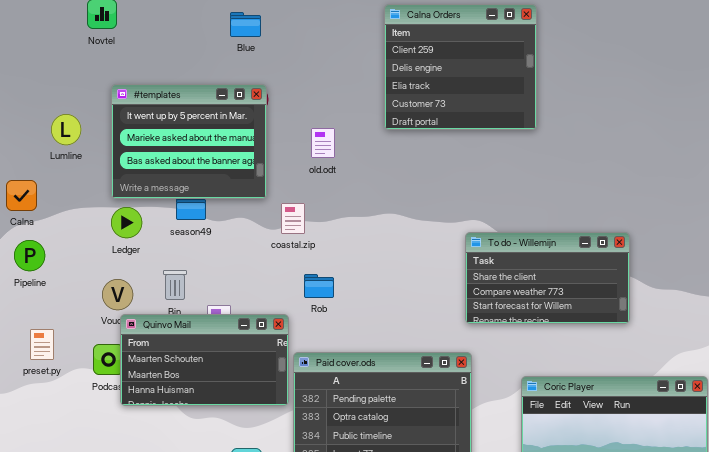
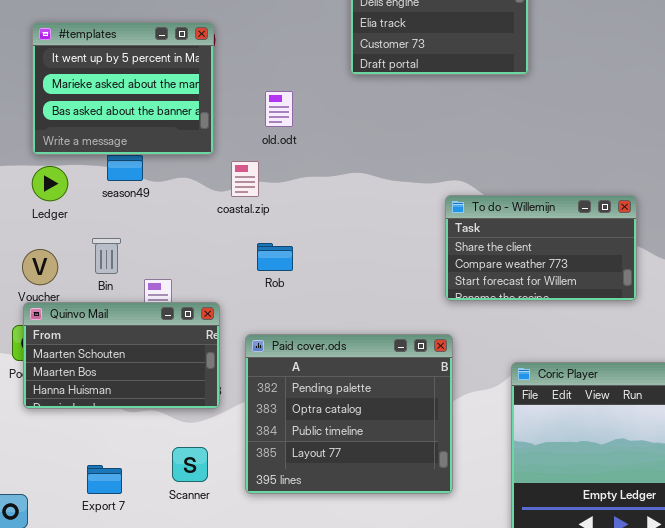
old.odt: [311,128,335,158] -> [265,91,293,127], moved
Quinvo Mail: [120,314,289,406] -> [23,302,220,409], moved

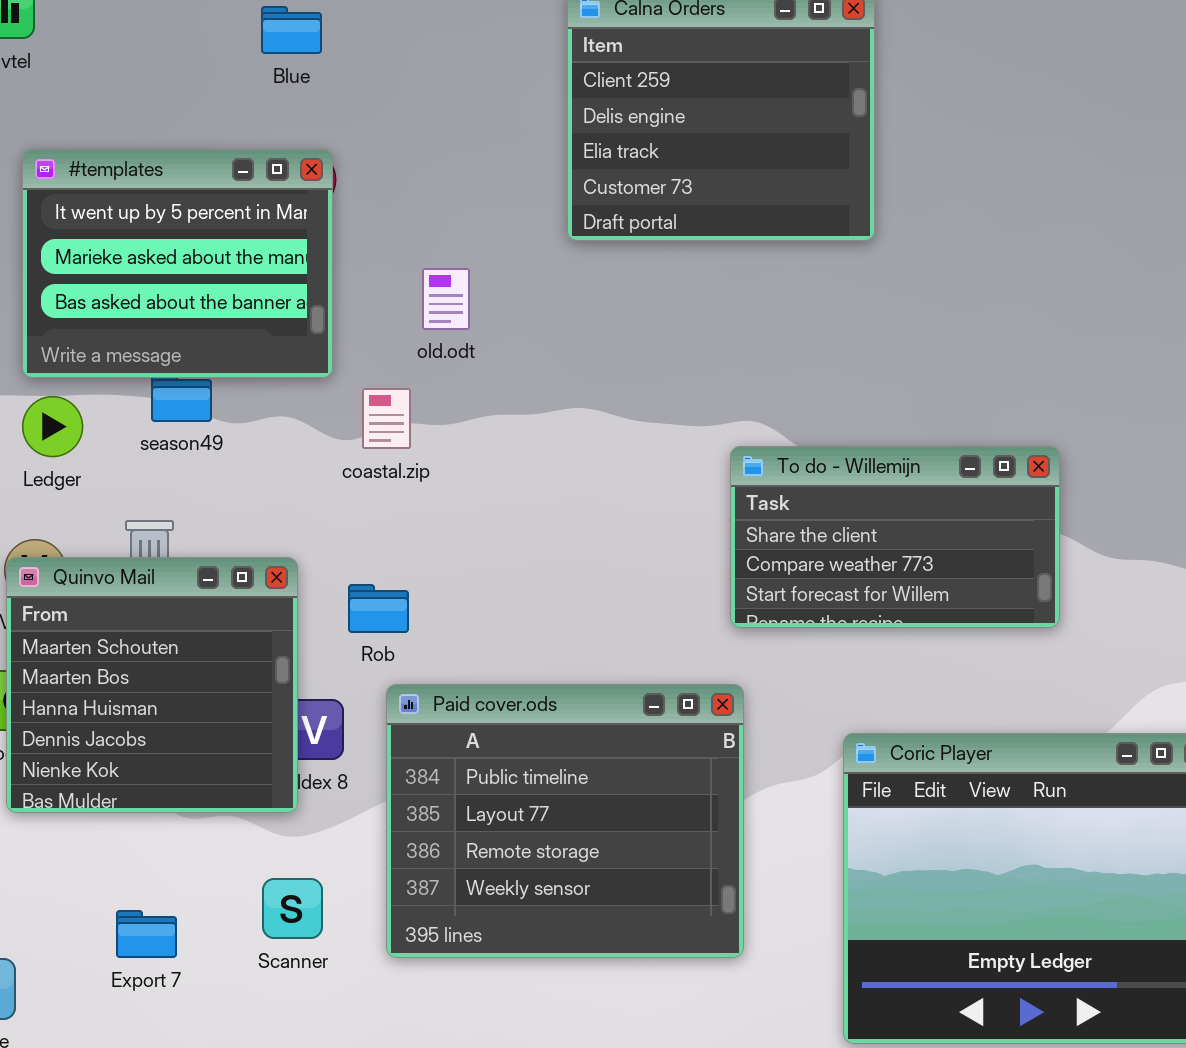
Rob: [257,243,293,271] -> [348,584,409,633], moved
Quinvo Mail: [23,302,220,409] -> [6,557,298,813], resized
Paid cover.ods: [245,334,453,494] -> [386,684,744,958], scrolled down 2 rows

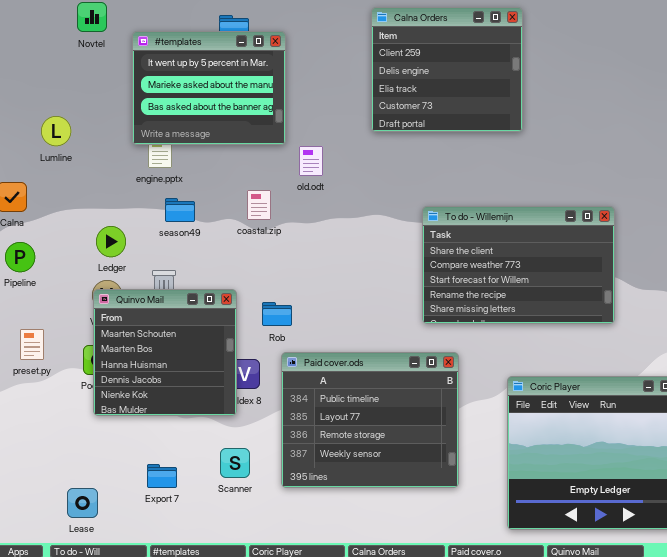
#templates: [22,149,333,378] -> [132,31,286,145], moved
coastal.zip: [362,388,411,449] -> [247,190,271,220], moved
Ledger: [22,396,83,457] -> [96,226,126,257], moved
To do - Willemijn: [730,446,1060,628] -> [422,206,615,324], resized

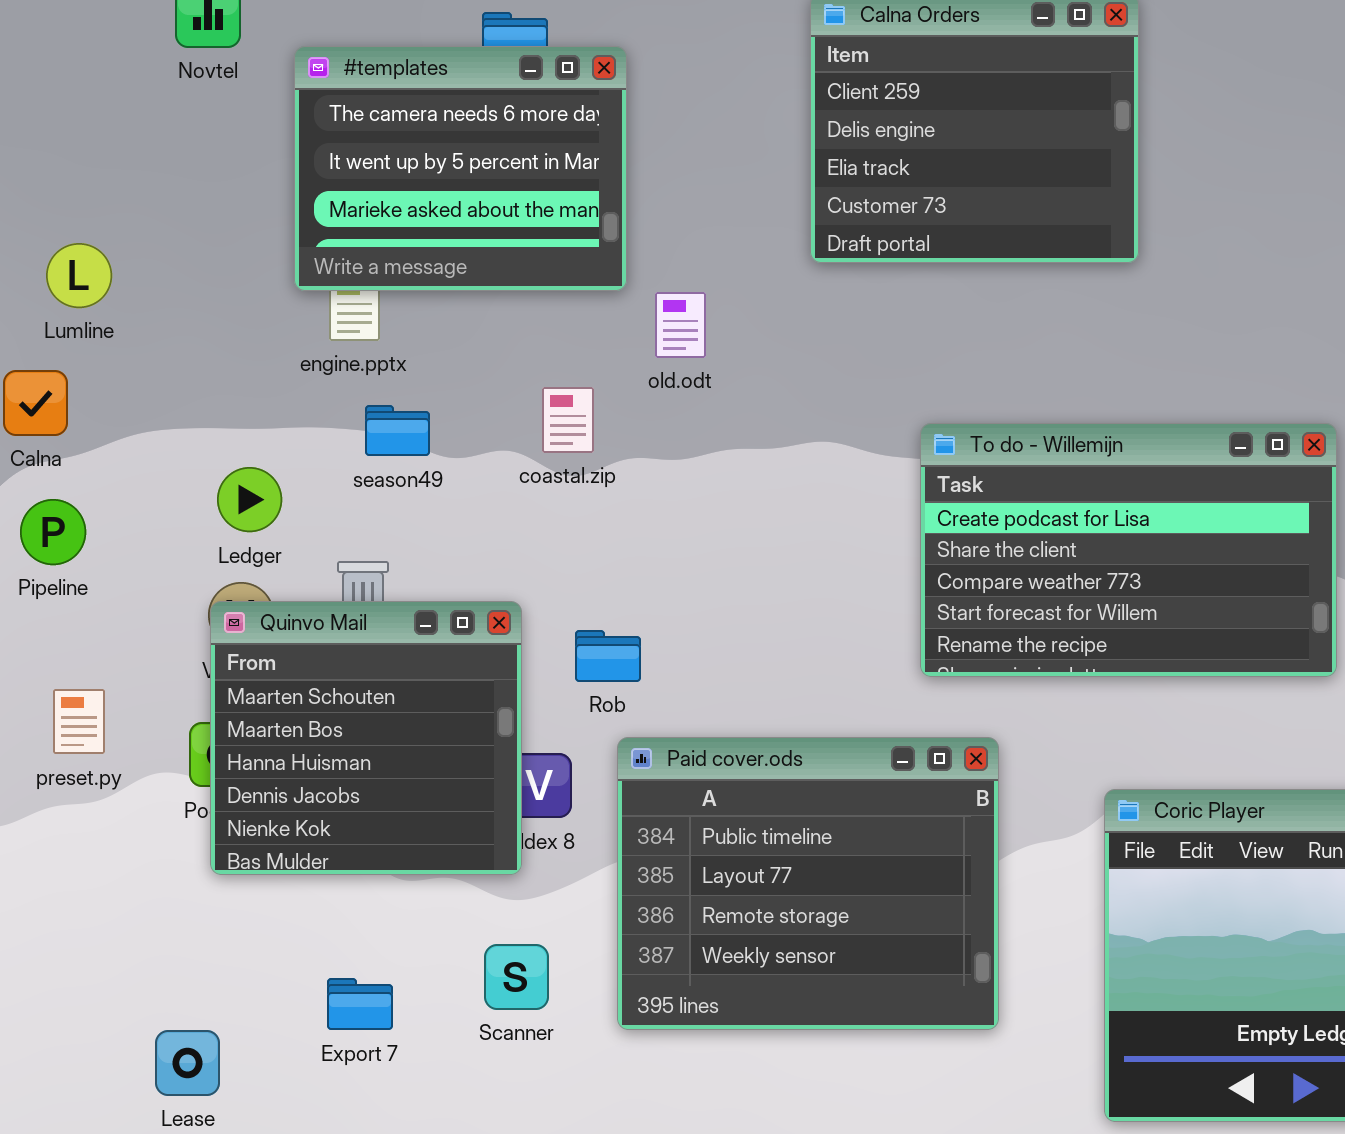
#templates: [132,31,286,145] -> [294,46,627,291], scrolled up 1 row
Lumline: [41,116,71,146] -> [46,243,112,308], moved
To do - Willemijn: [422,206,615,324] -> [920,423,1337,677], scrolled up 1 row

